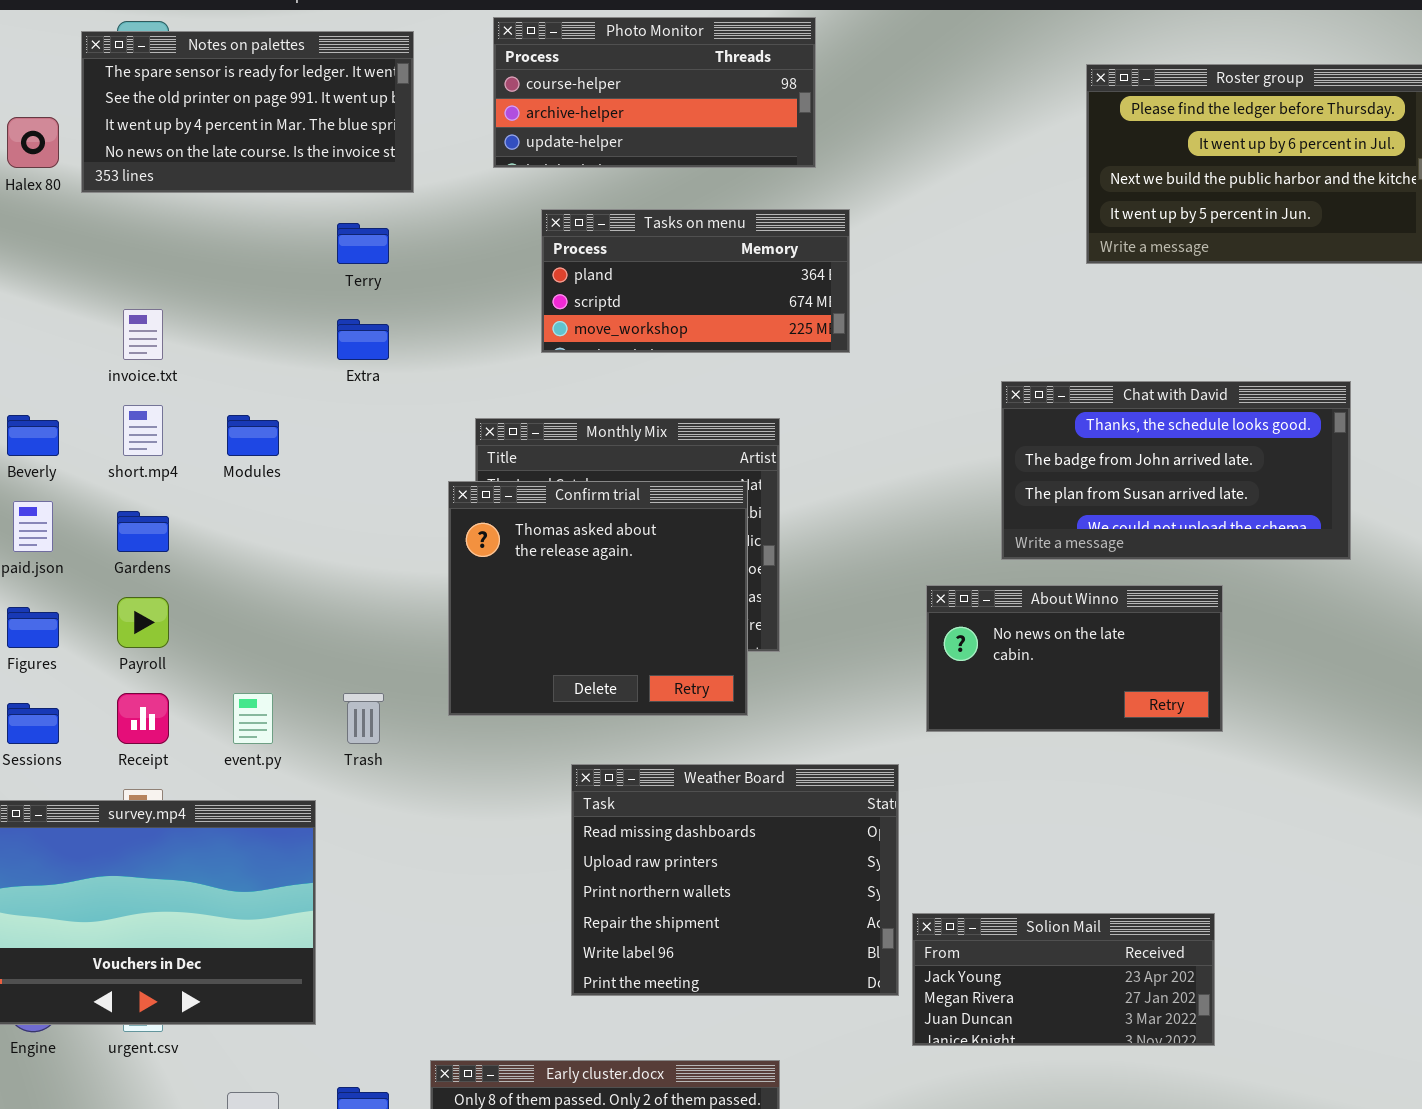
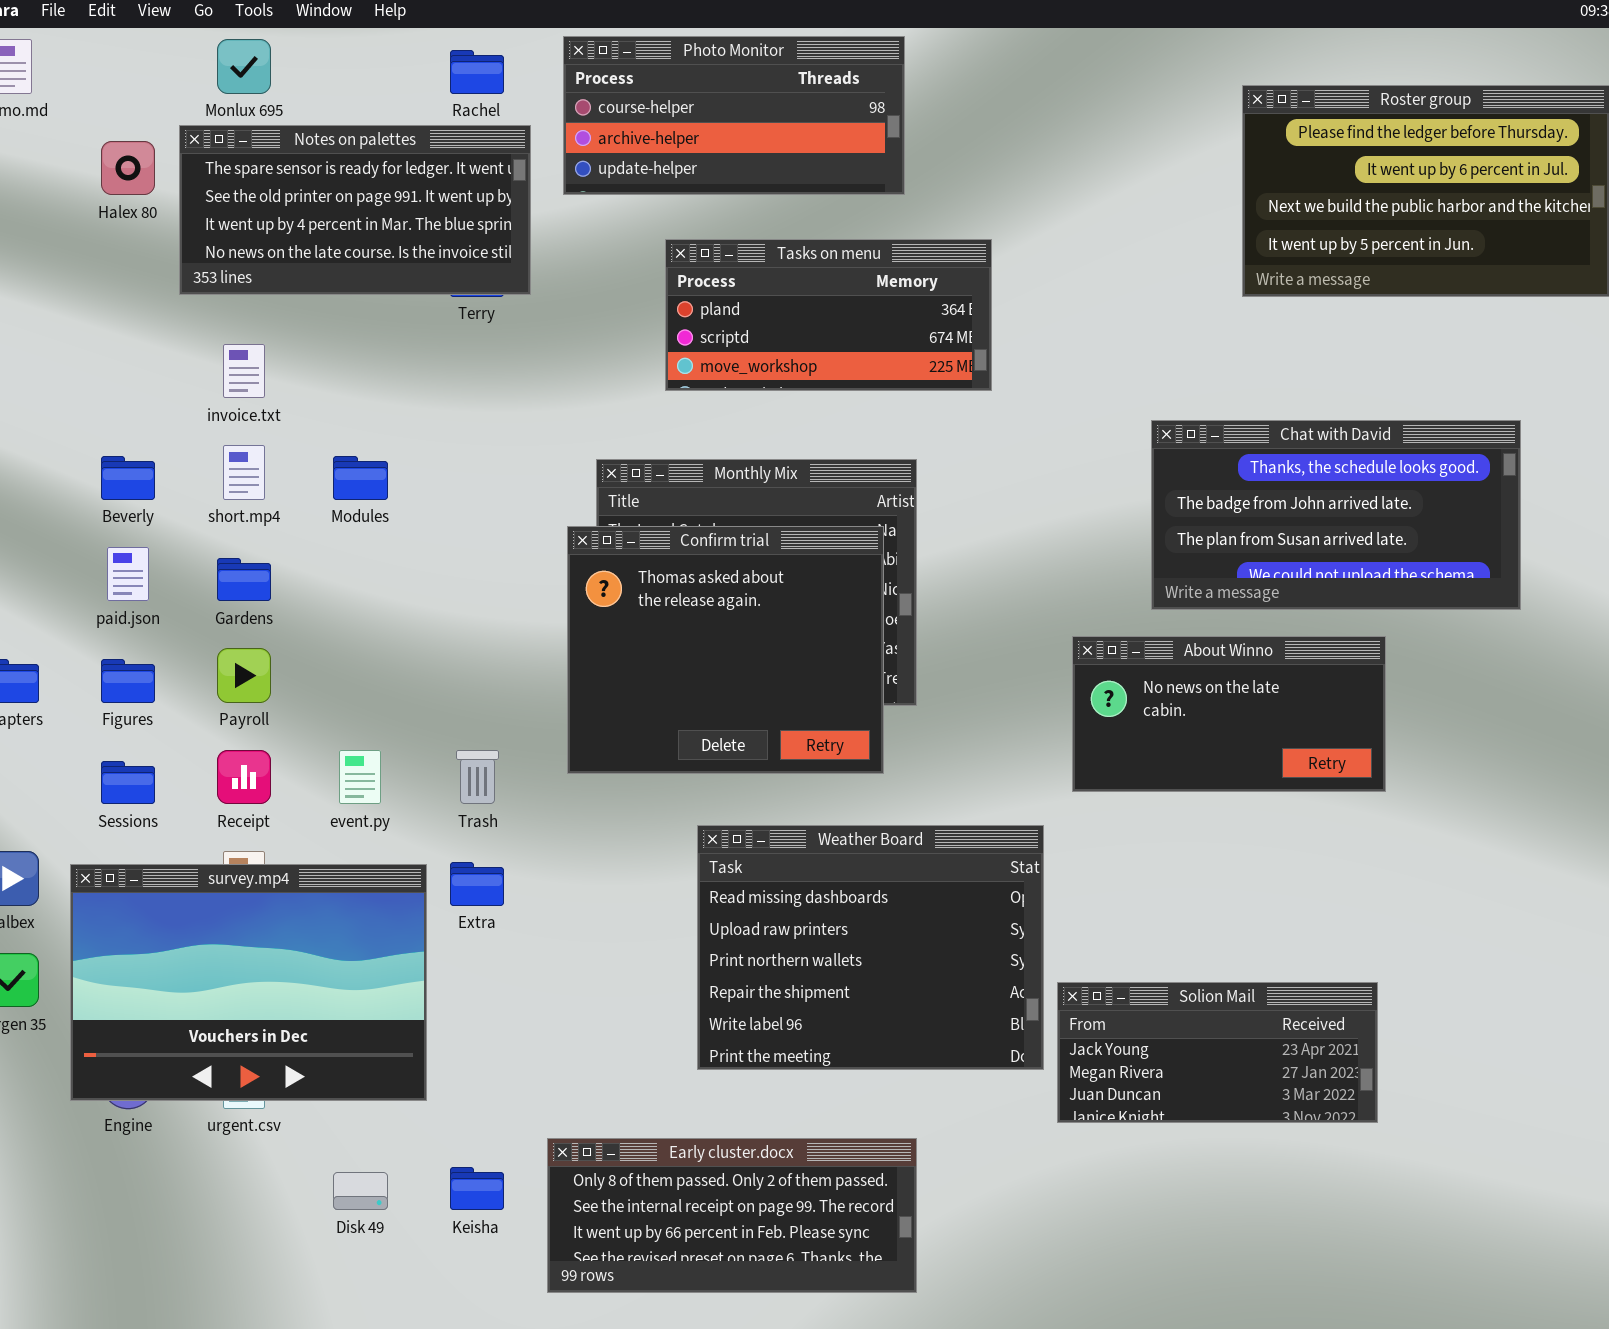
Photo Monitor: [493,17,816,168] -> [563,36,905,195], moved
Notes on palettes: [81,31,414,193] -> [179,125,531,295], moved
Extra: [337,319,389,360] -> [450,862,504,906], moved

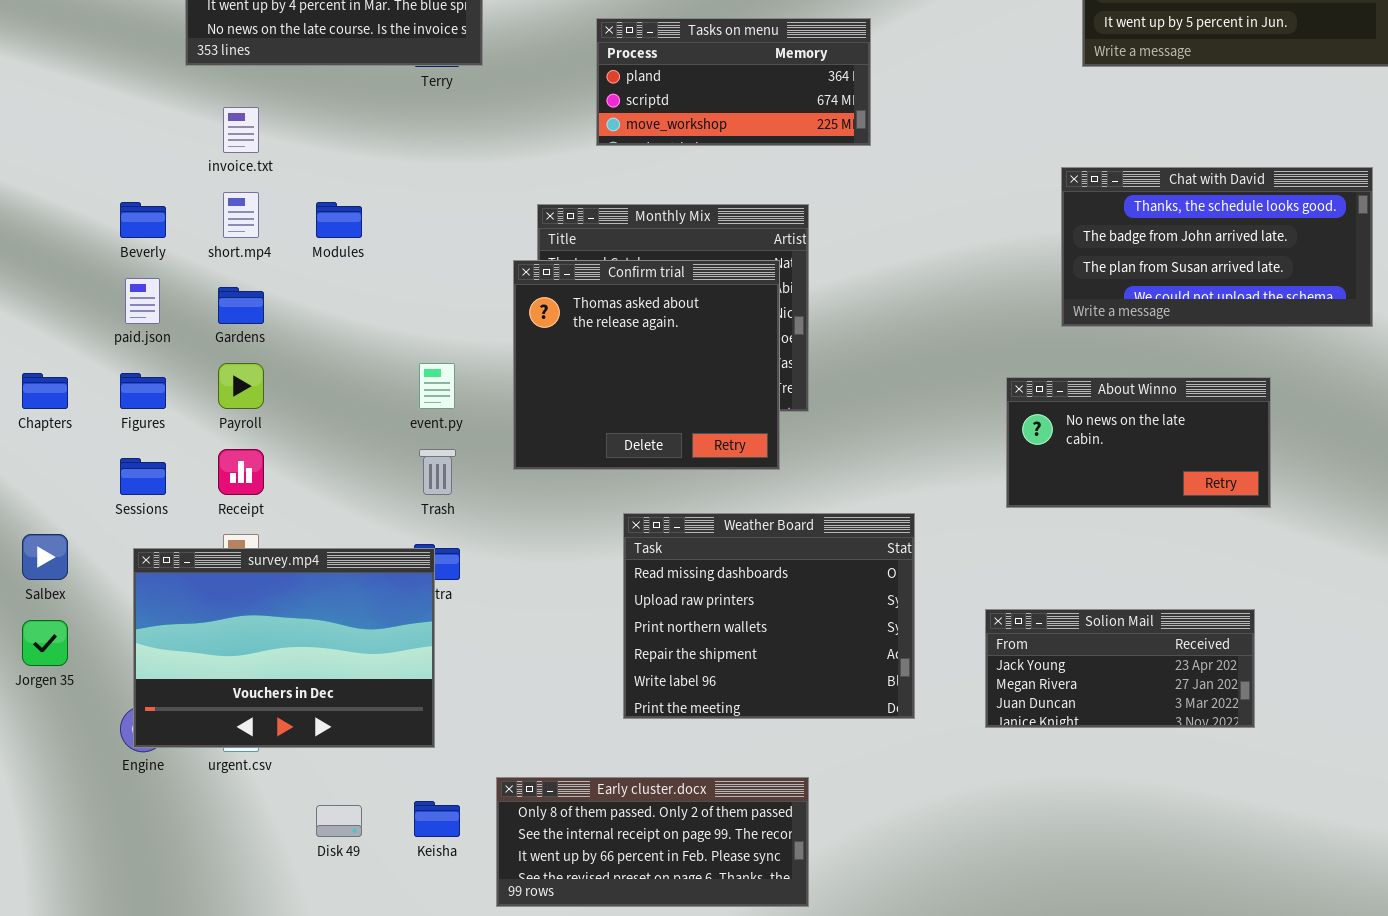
Chat with David: [1151,420,1521,610] -> [1061,167,1373,327], moved
About Winno: [1072,636,1386,792] -> [1006,377,1271,508], moved
event.py: [339,750,381,804] -> [419,363,455,409], moved
survey.mp4: [70,864,427,1101] -> [133,548,435,748], moved
Solion Mail: [1057,982,1378,1123] -> [985,609,1255,728], moved

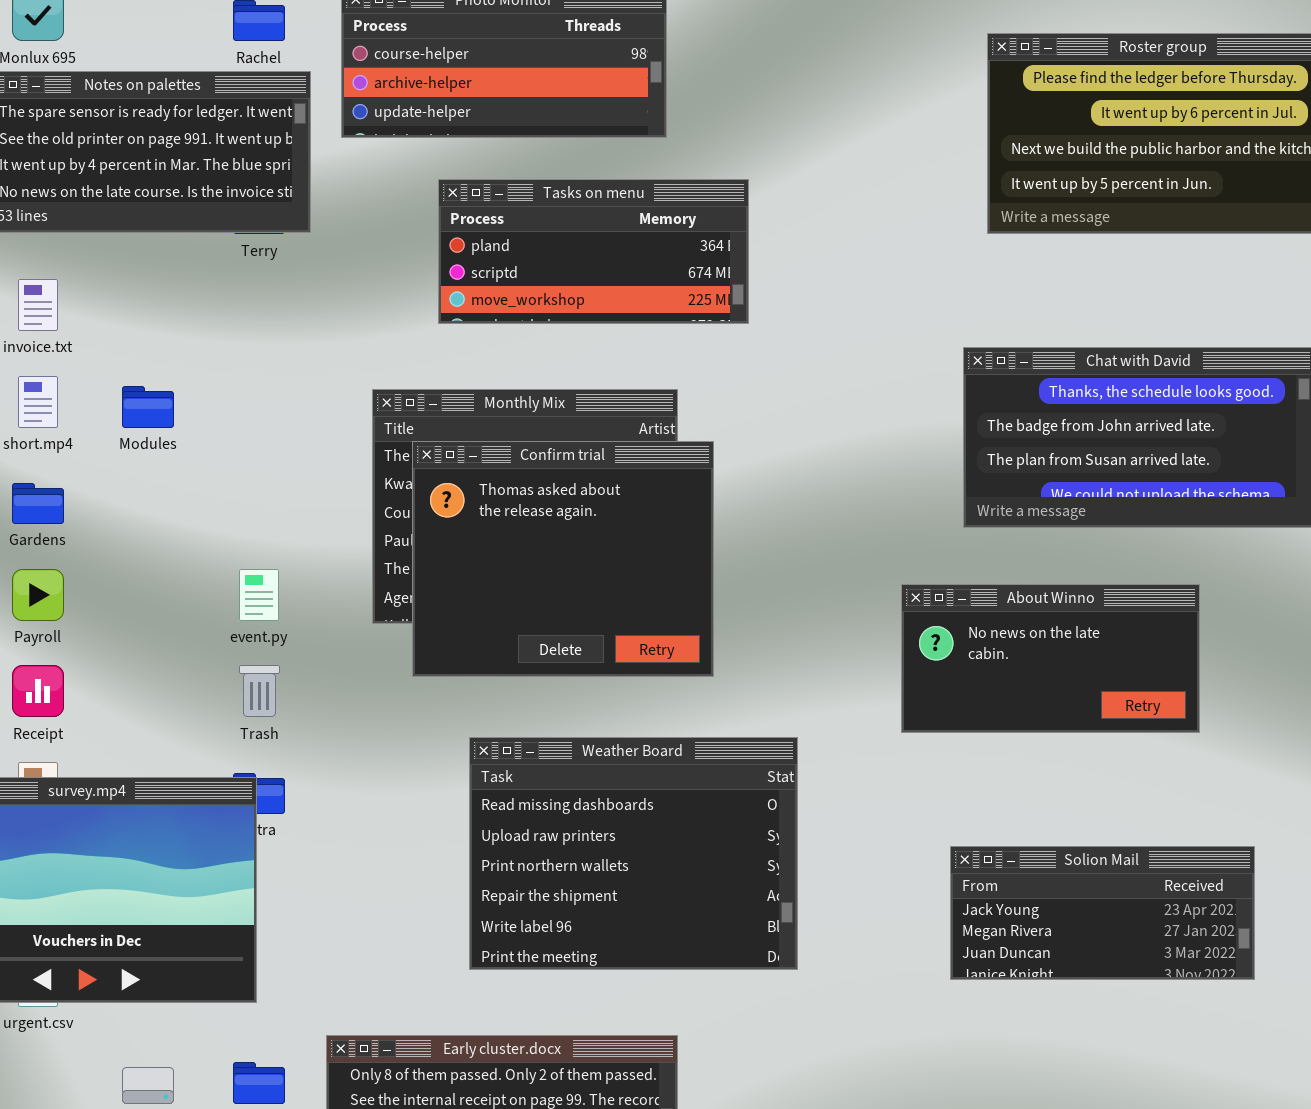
Confirm trial: [513,260,780,470] -> [412,441,714,677], moved
Solion Mail: [985,609,1255,728] -> [950,846,1255,980], moved

